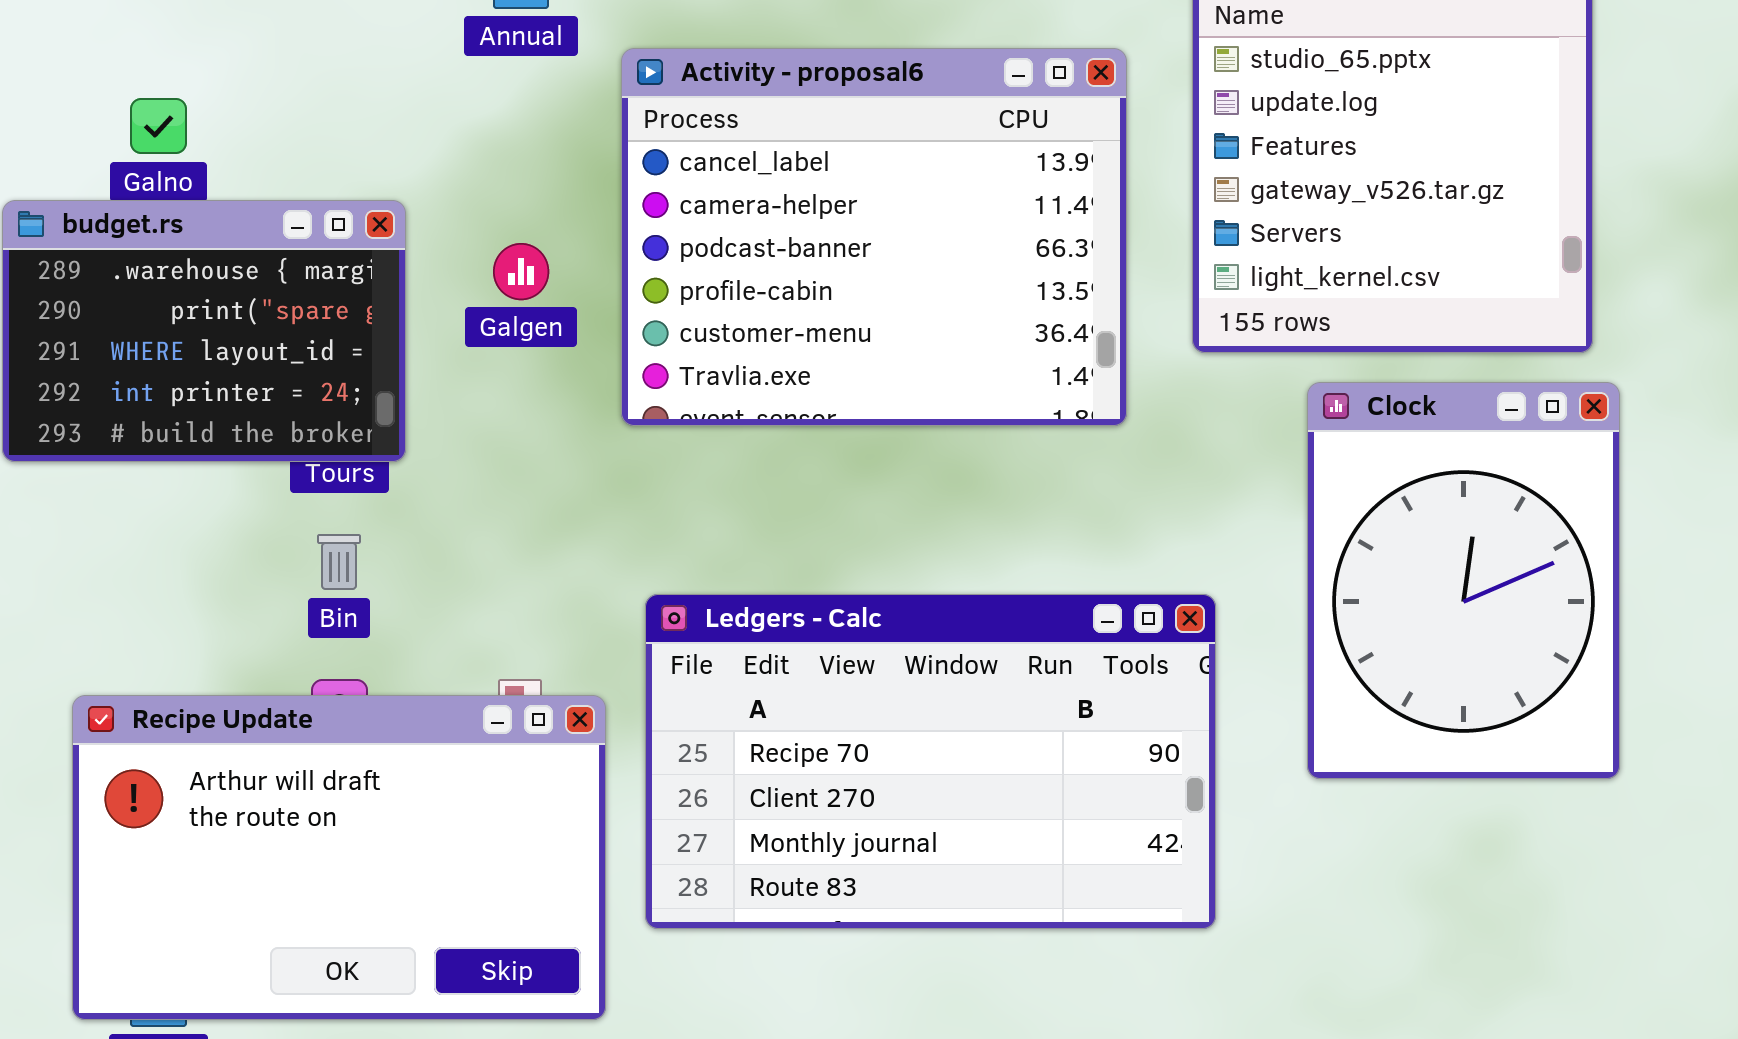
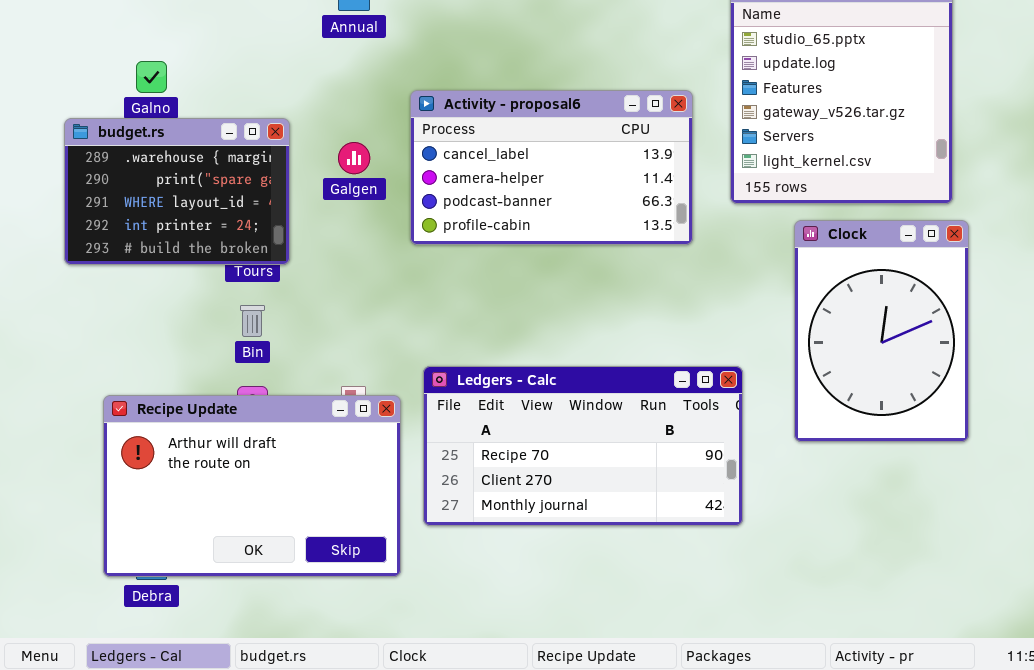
Activity - proposal6: [621,48,1127,426] -> [410,90,693,245], resized
Ledgers - Calc: [645,594,1216,929] -> [423,366,743,526], resized

